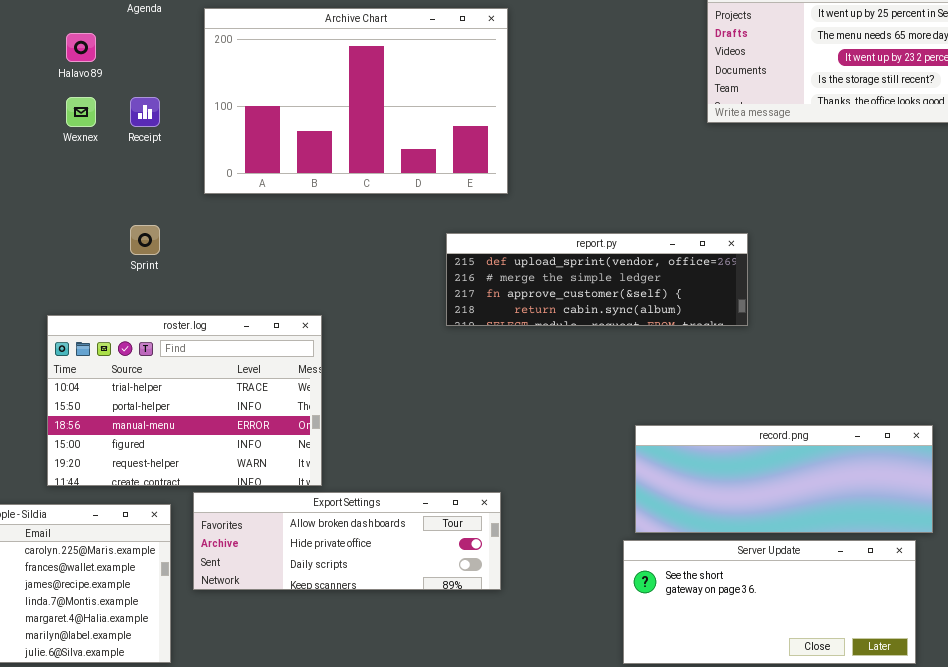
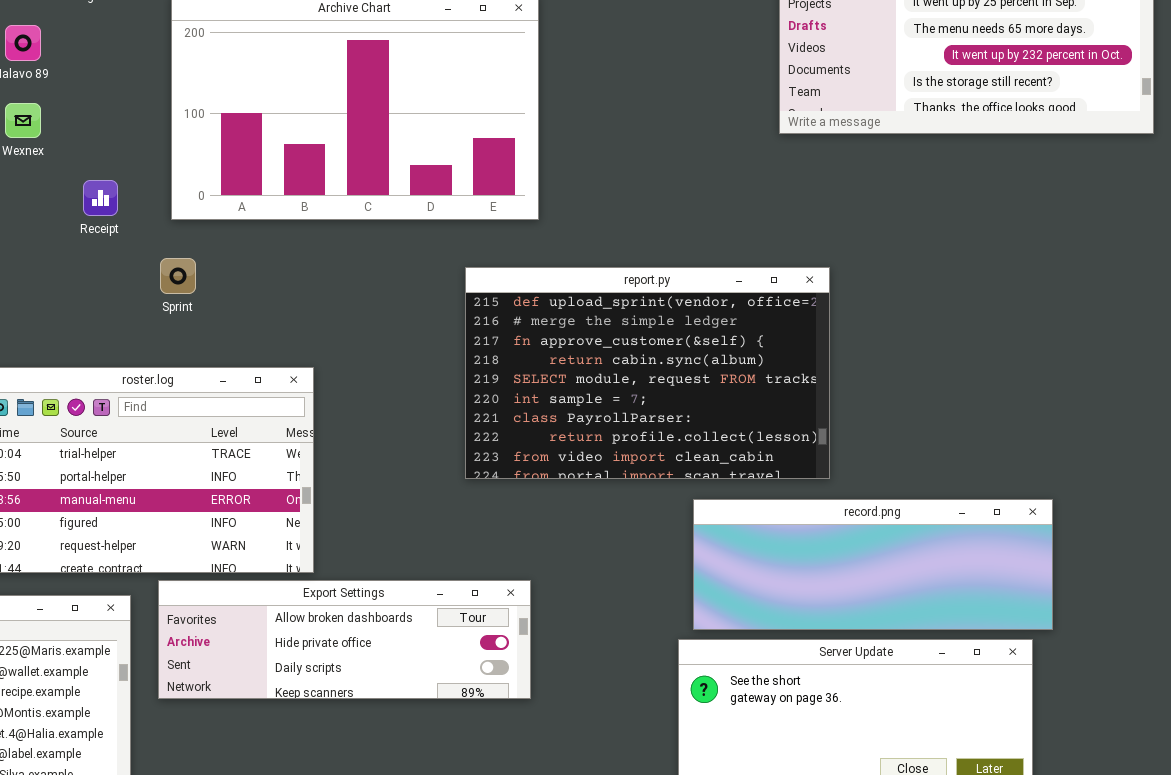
Receipt: [130,97,160,127] -> [83,180,118,216], moved
Sprint: [130,225,160,255] -> [160,258,196,294], moved
report.py: [446,233,748,326] -> [465,267,830,479], resized

